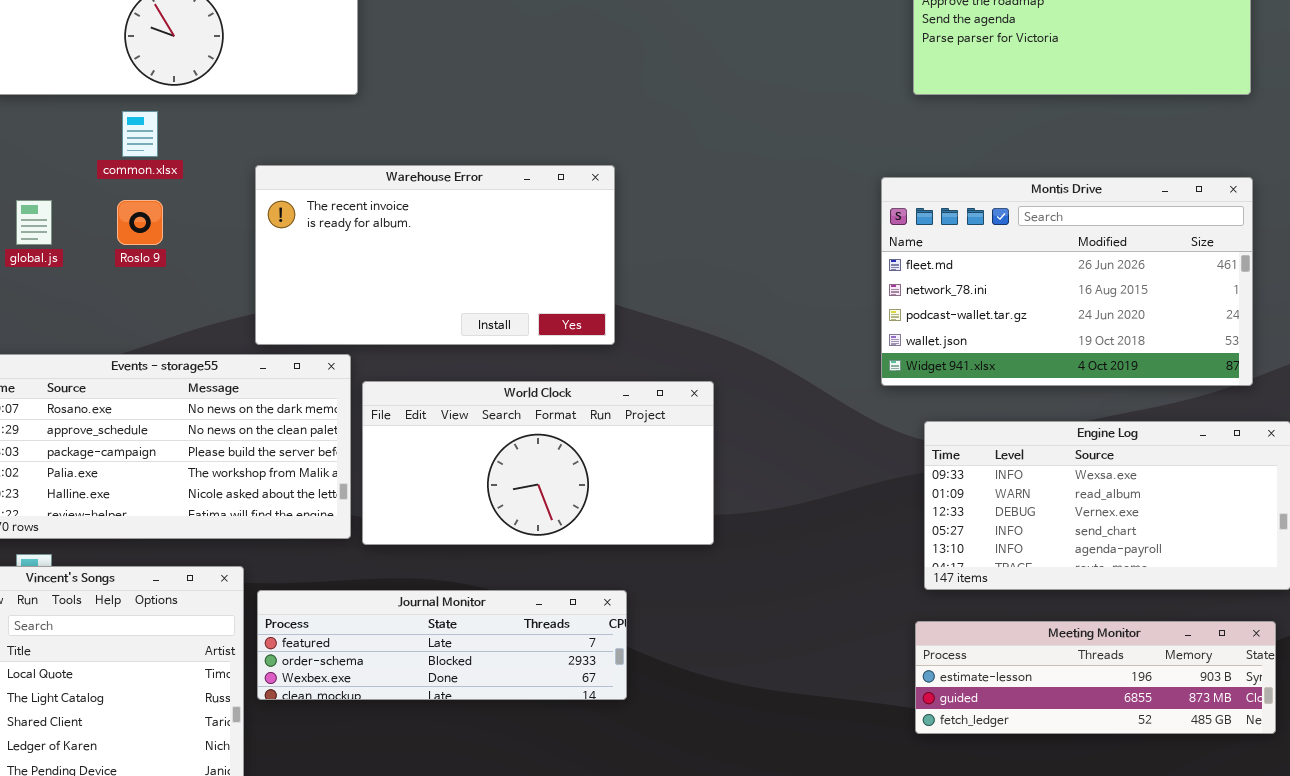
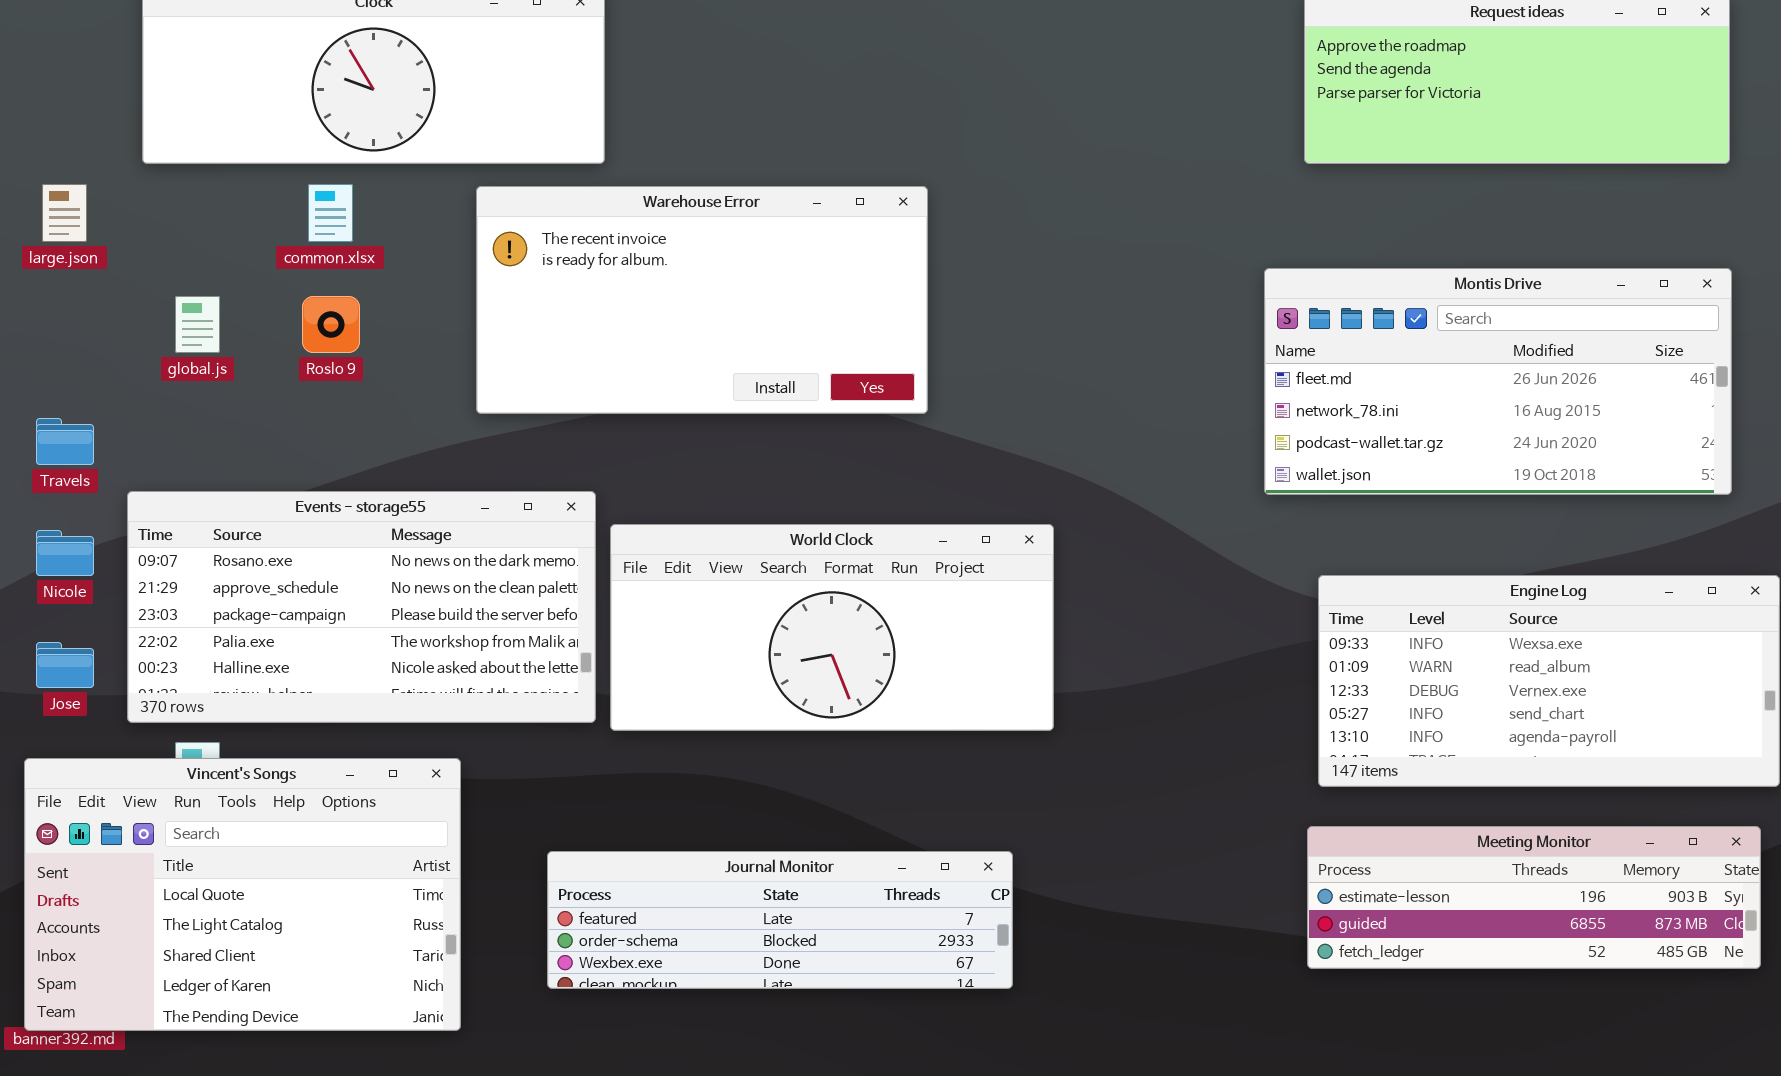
Warehouse Error: [255,165,615,345] -> [476,186,928,414], moved
Montis Drive: [881,177,1253,386] -> [1264,268,1732,495], resized
Journal Monitor: [257,590,627,700] -> [547,851,1013,989], moved

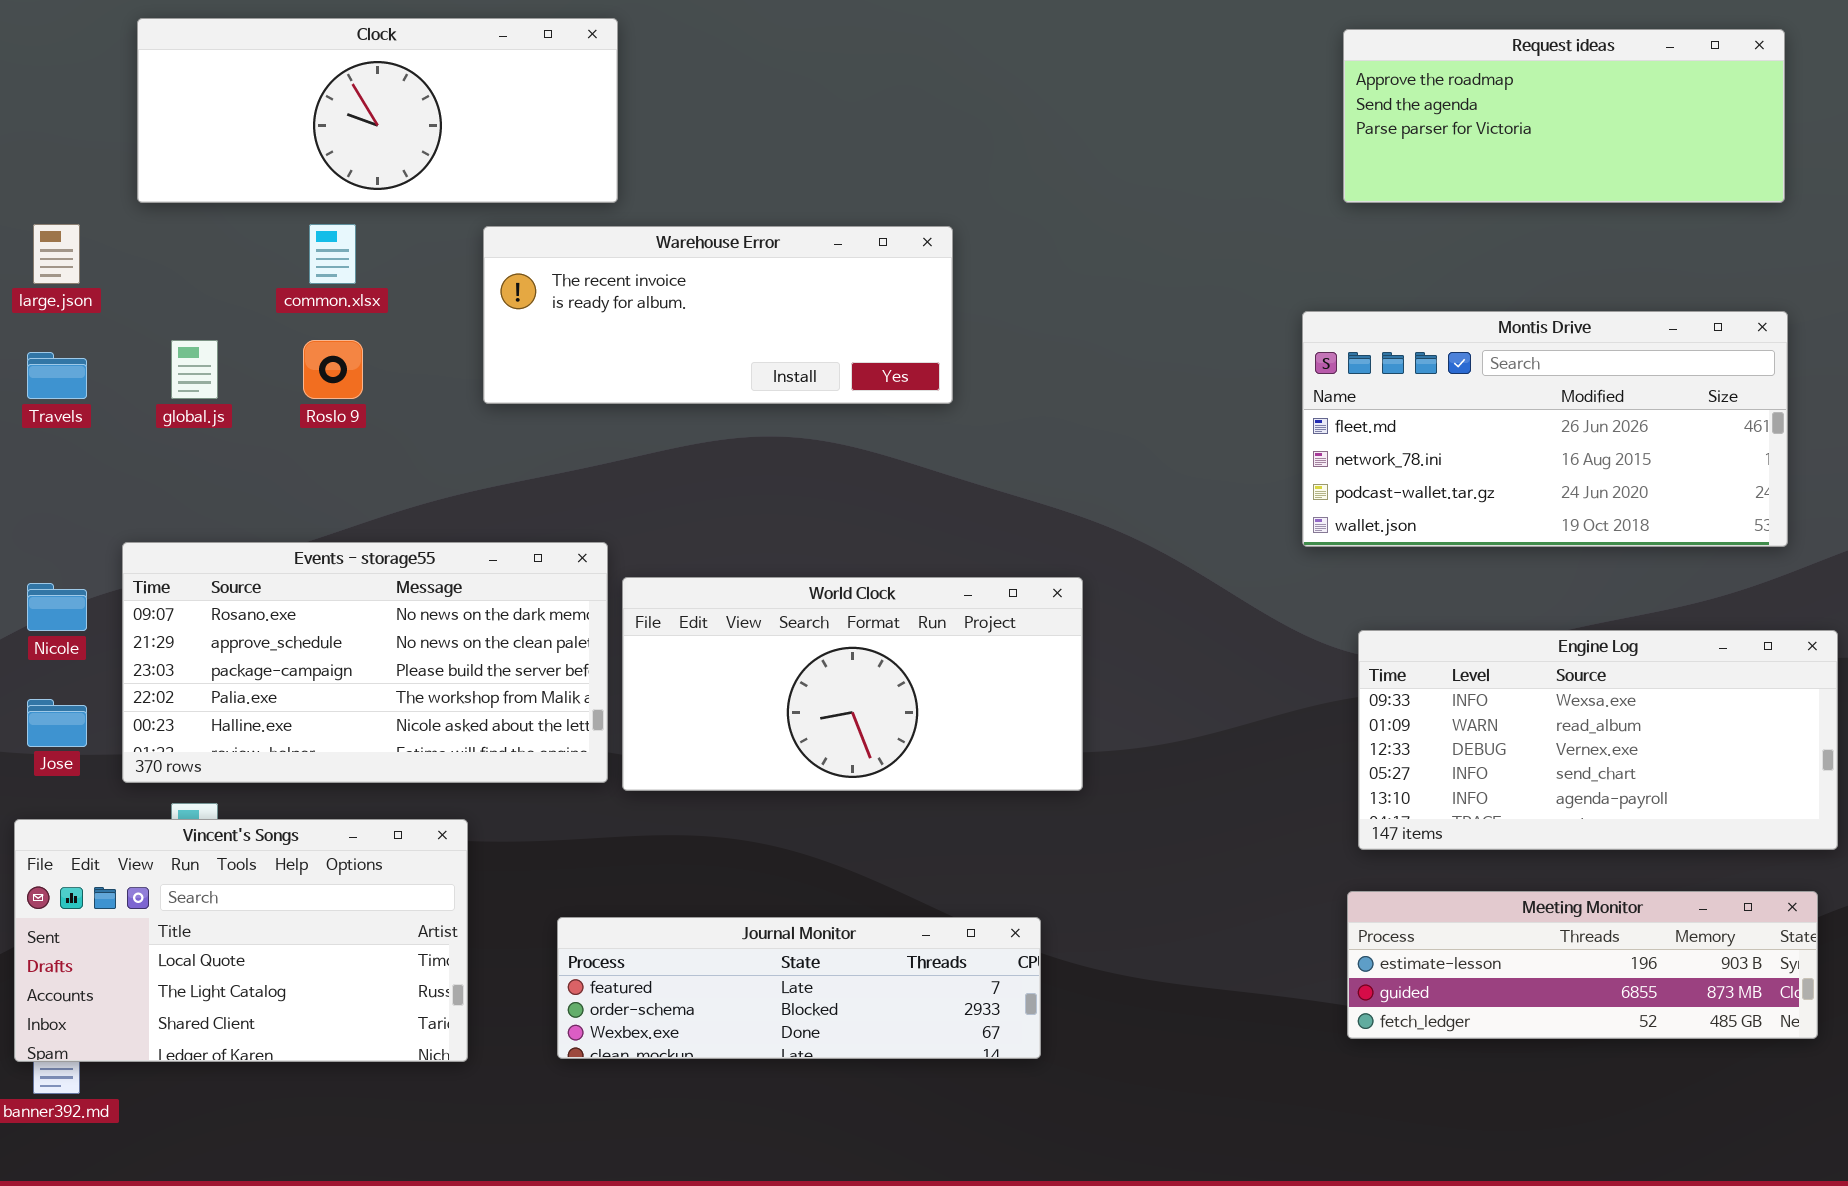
Warehouse Error: [476,186,928,414] -> [483,226,953,404], resized
Travels: [36,418,94,465] -> [27,352,87,399], moved
Vincent's Songs: [24,758,461,1031] -> [14,819,468,1062], resized

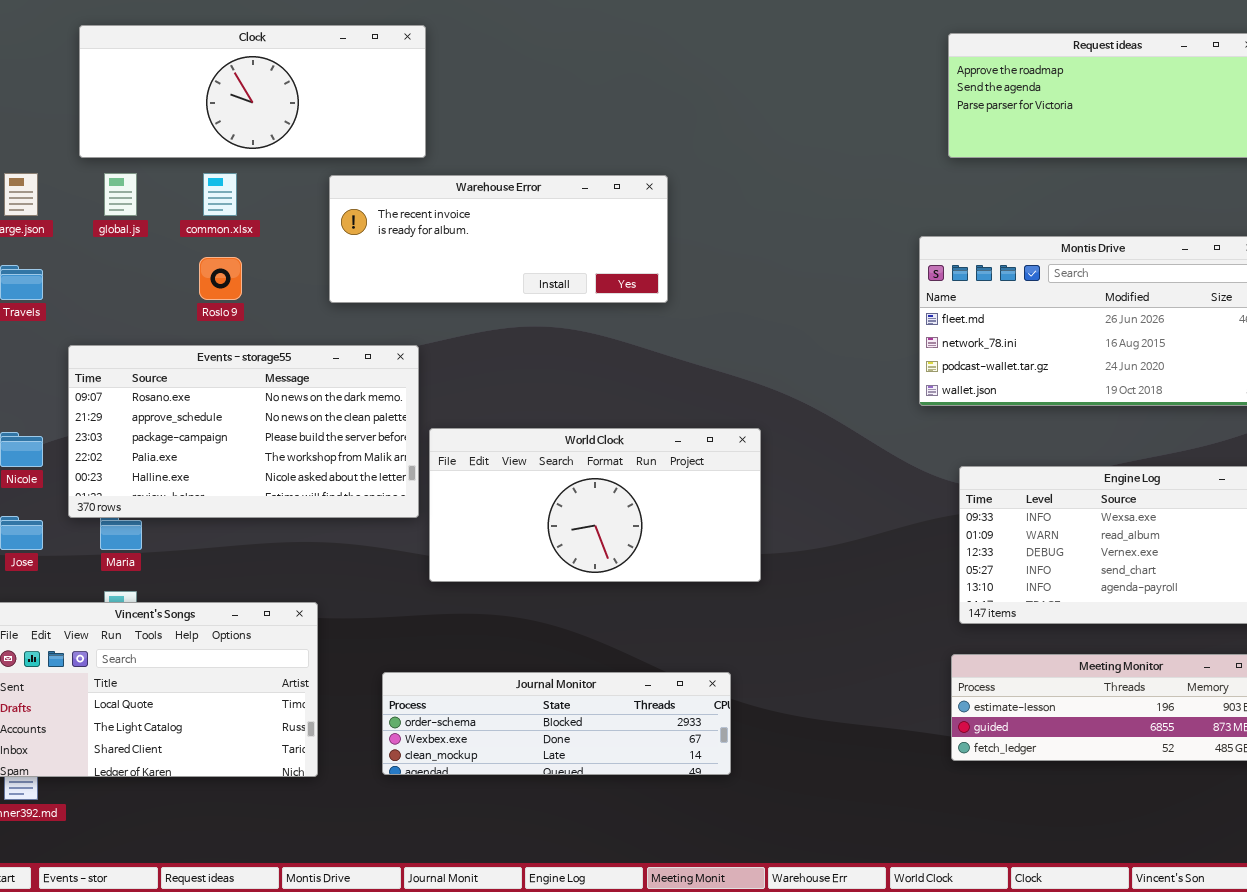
global.js: [171,340,218,399] -> [104,173,137,216], moved
Events - storage55: [122,542,608,783] -> [68,345,419,518], moved
Journal Monitor: [557,917,1041,1059] -> [382,672,731,775], scrolled down 1 row

